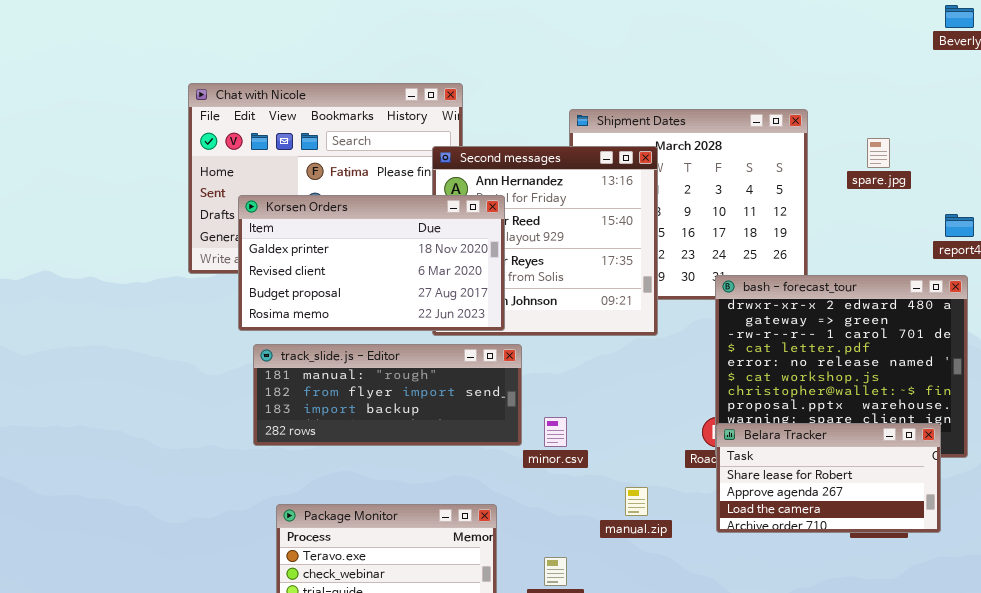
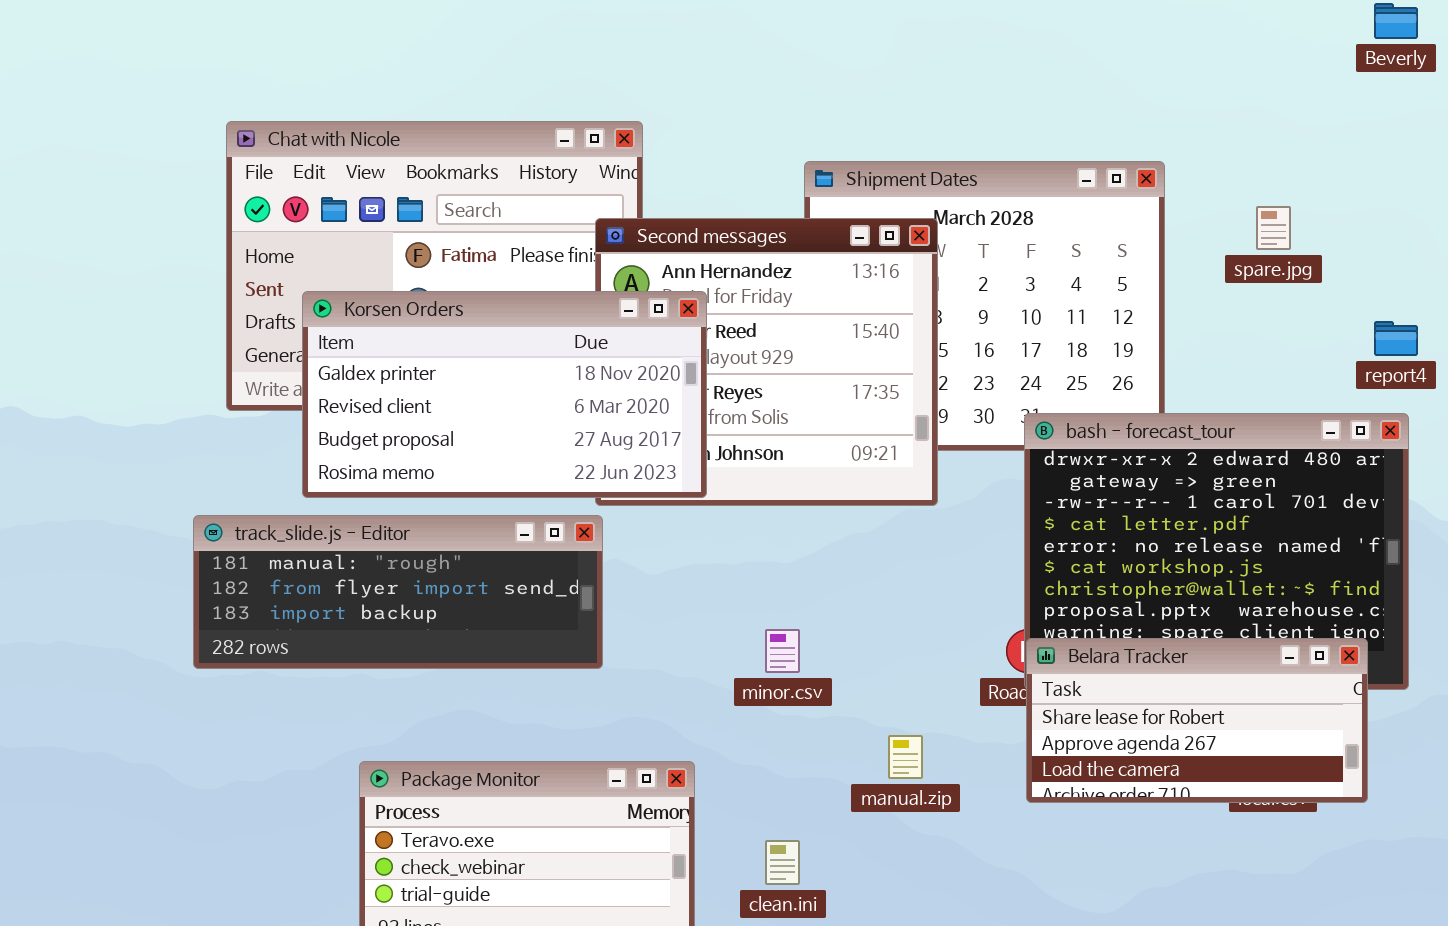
track_slide.js - Editor: [253,344,522,446] -> [193,515,603,669], moved

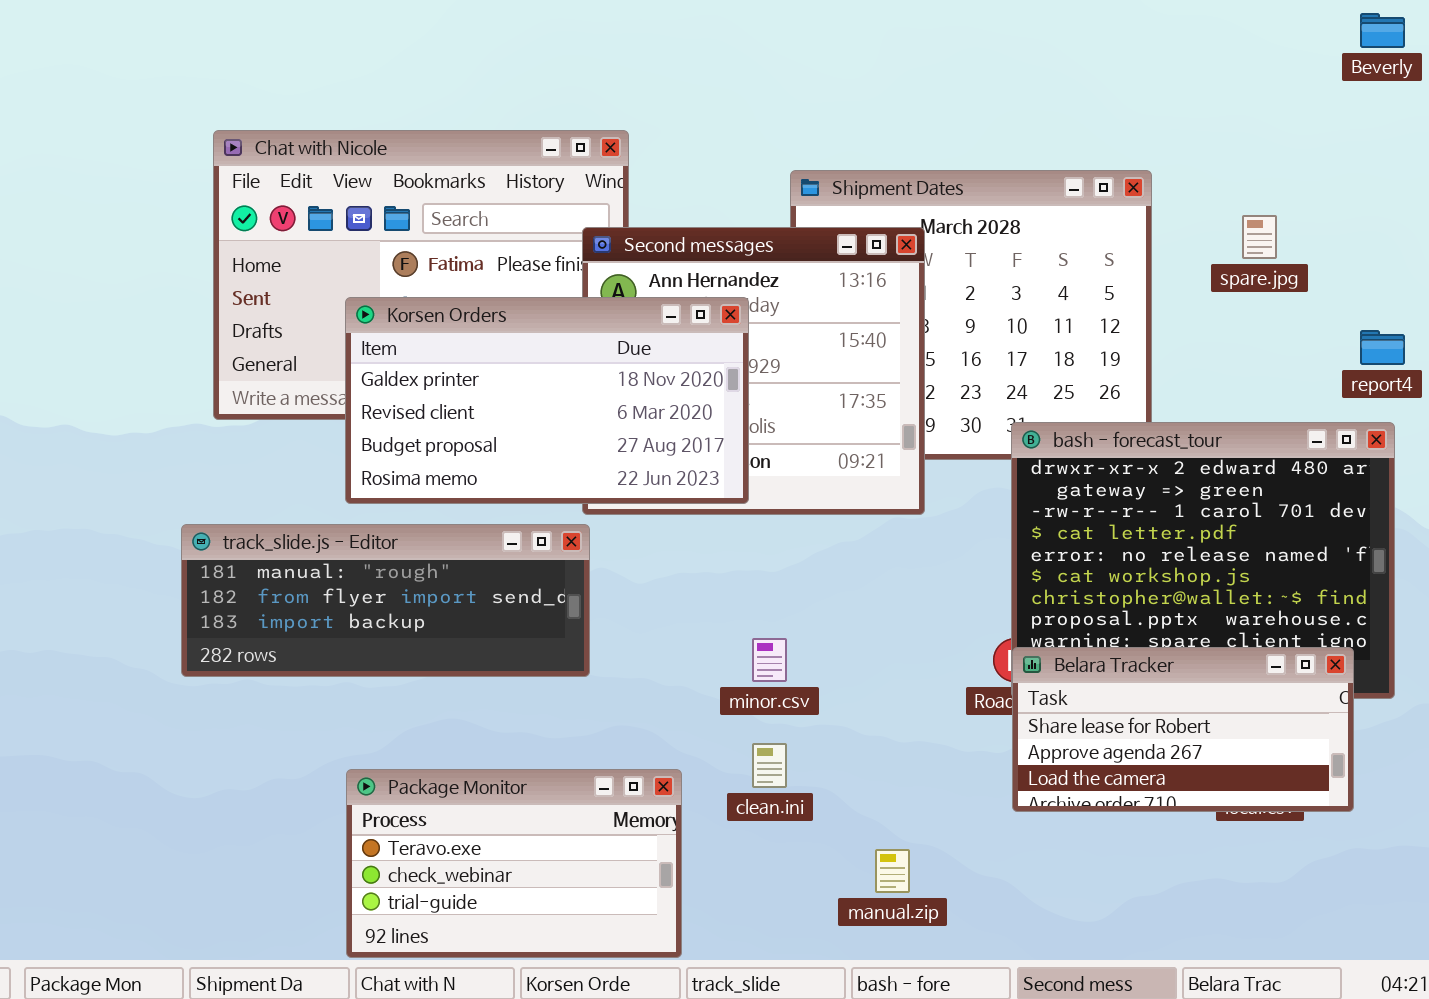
Korsen Orders: [302,291,707,498] -> [345,297,749,504], moved
manual.zip: [888,735,923,779] -> [875,849,910,893], moved
clean.ini: [765,840,800,885] -> [752,743,787,788], moved

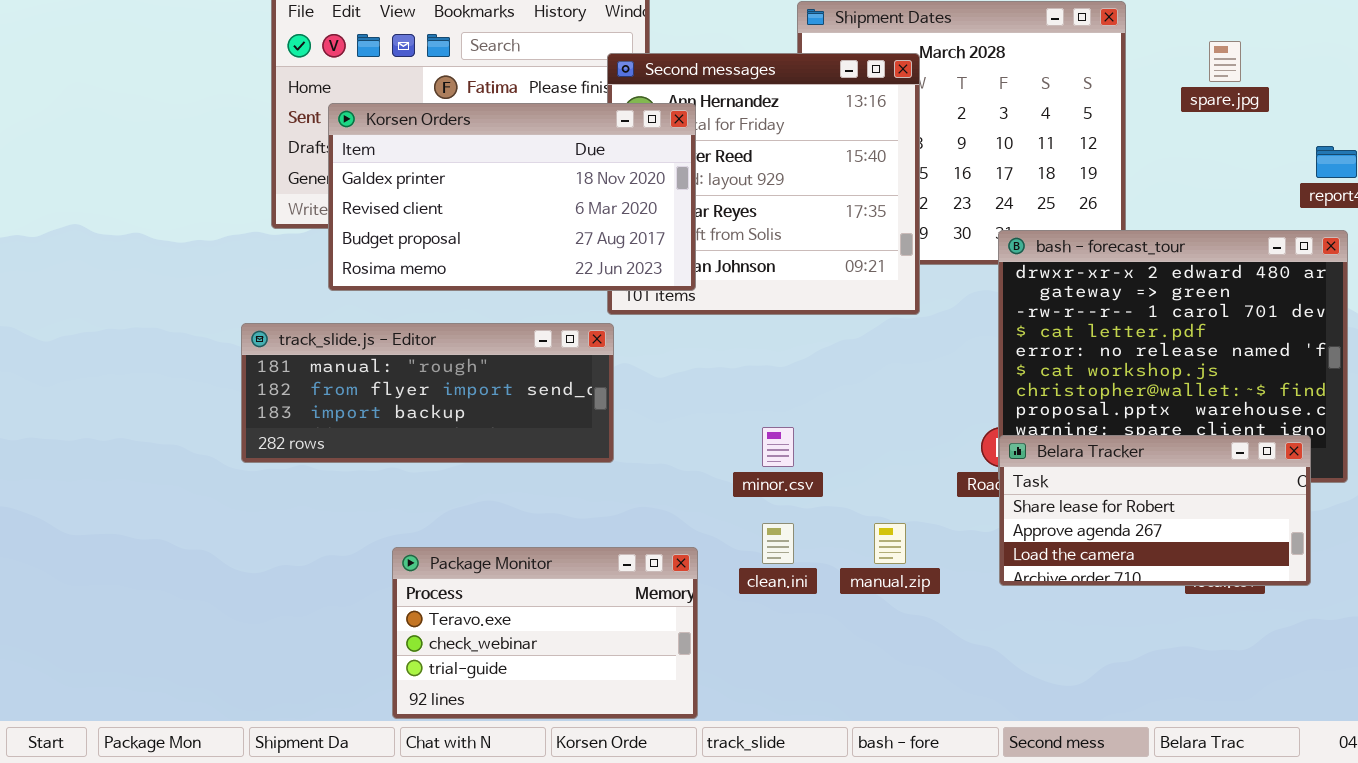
Korsen Orders: [345,297,749,504] -> [328,103,696,291], moved
manual.zip: [875,849,910,893] -> [874,523,906,564], moved

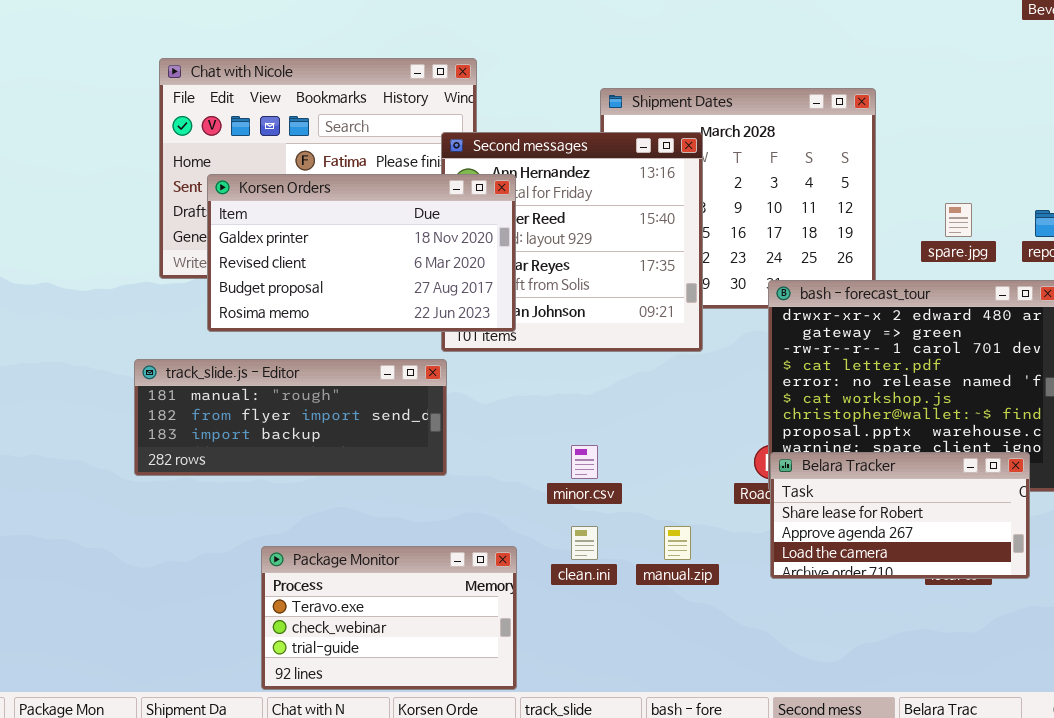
spare.jpg: [1209,41,1241,82] -> [945,203,972,237], moved

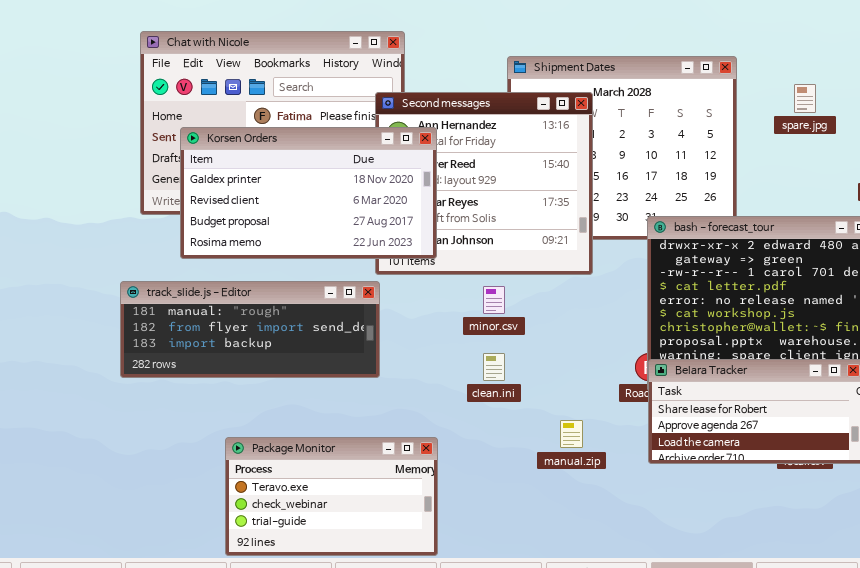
spare.jpg: [945,203,972,237] -> [794,84,816,113], moved
minor.csv: [571,445,598,479] -> [483,286,505,314], moved
clean.ini: [571,526,598,560] -> [483,353,505,381], moved

